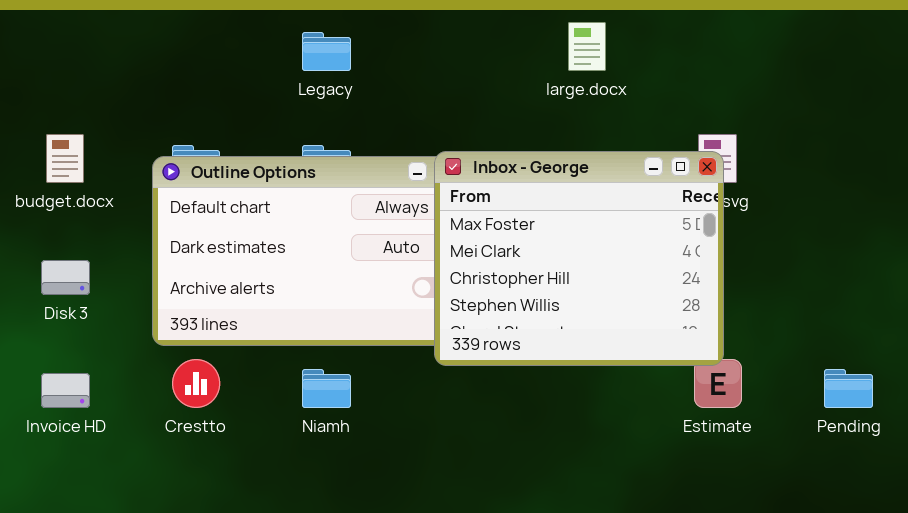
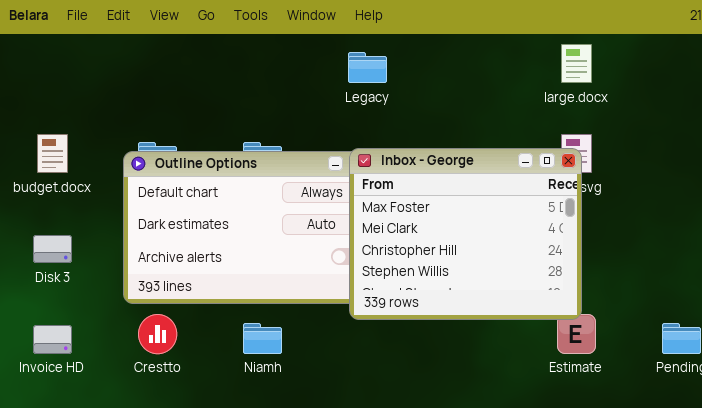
large.docx: [568,22,606,71] -> [561,44,592,83], moved
Legacy: [302,32,351,71] -> [348,52,387,83], moved

